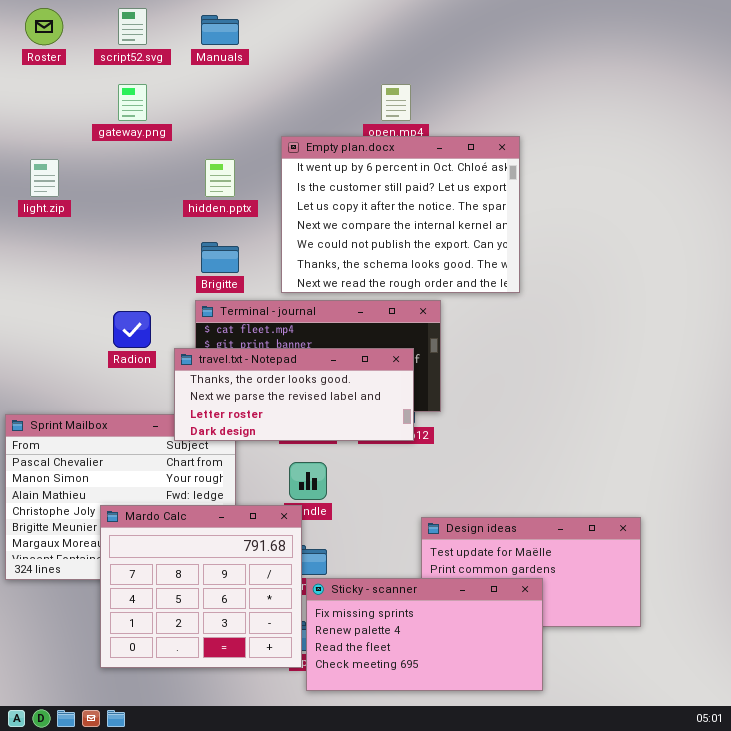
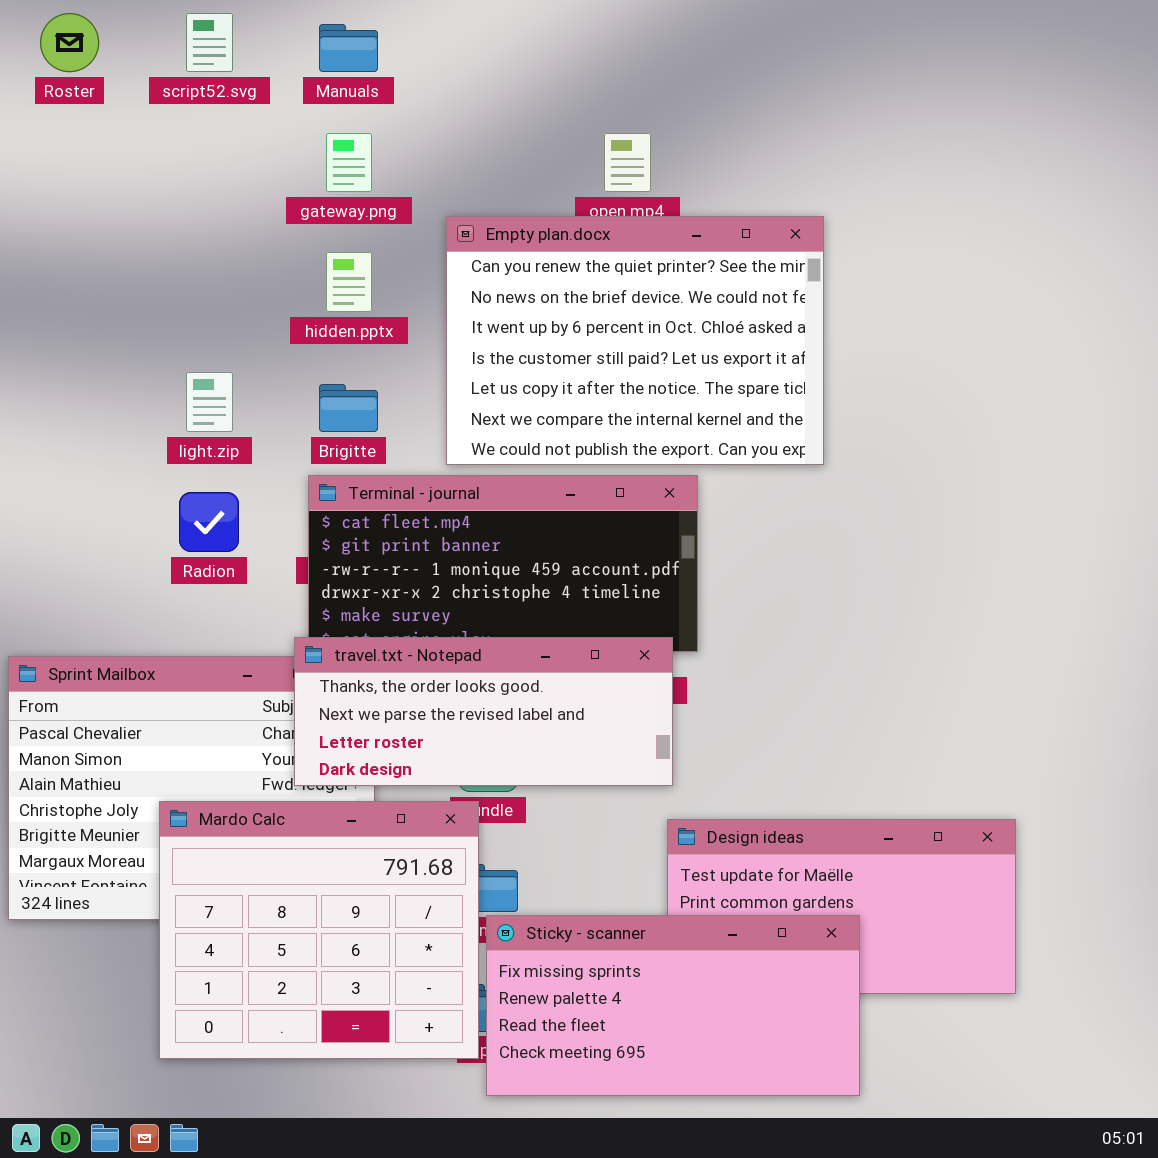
gateway.png: [118,84,147,121] -> [326,133,372,192], moved
Empty plan.docx: [281,136,520,293] -> [446,216,824,465], scrolled up 2 rows
light.zip: [30,159,59,197] -> [186,372,233,432], moved
travel.txt - Notepad: [174,348,414,441] -> [294,637,673,786], moved

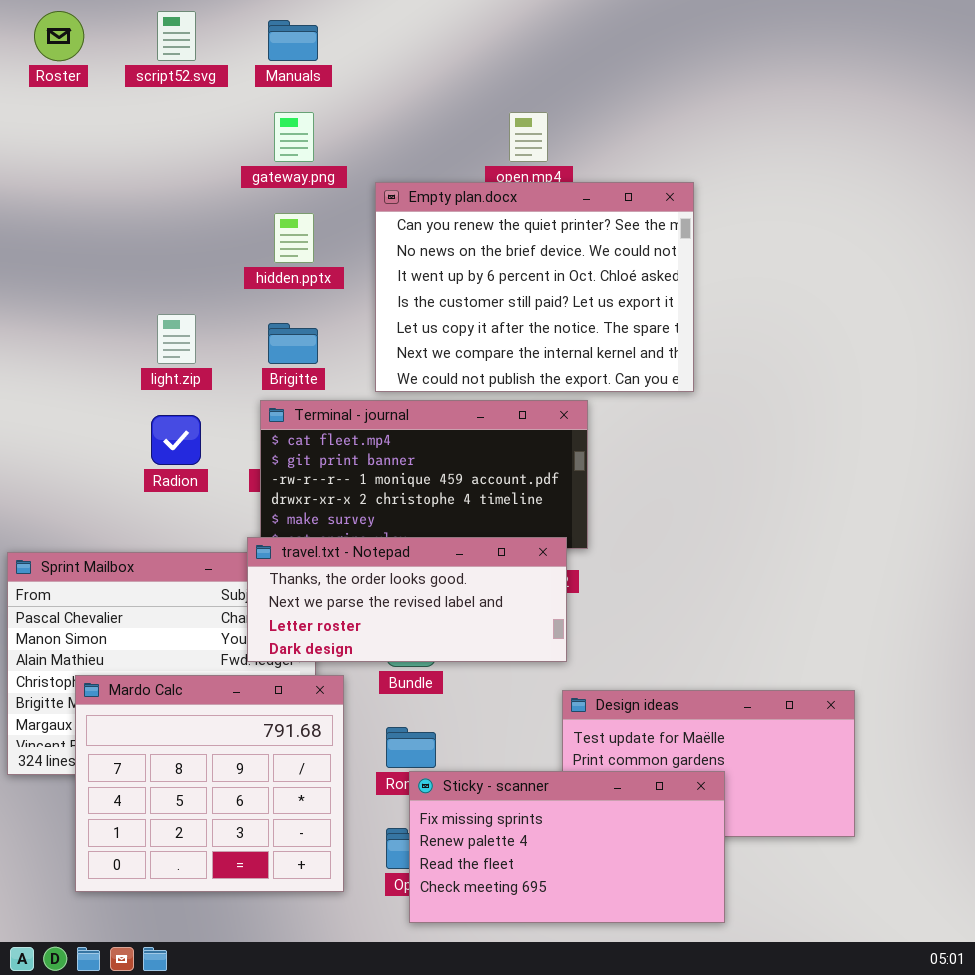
Mardo Calc: [159,801,479,1059] -> [75,675,344,892], moved

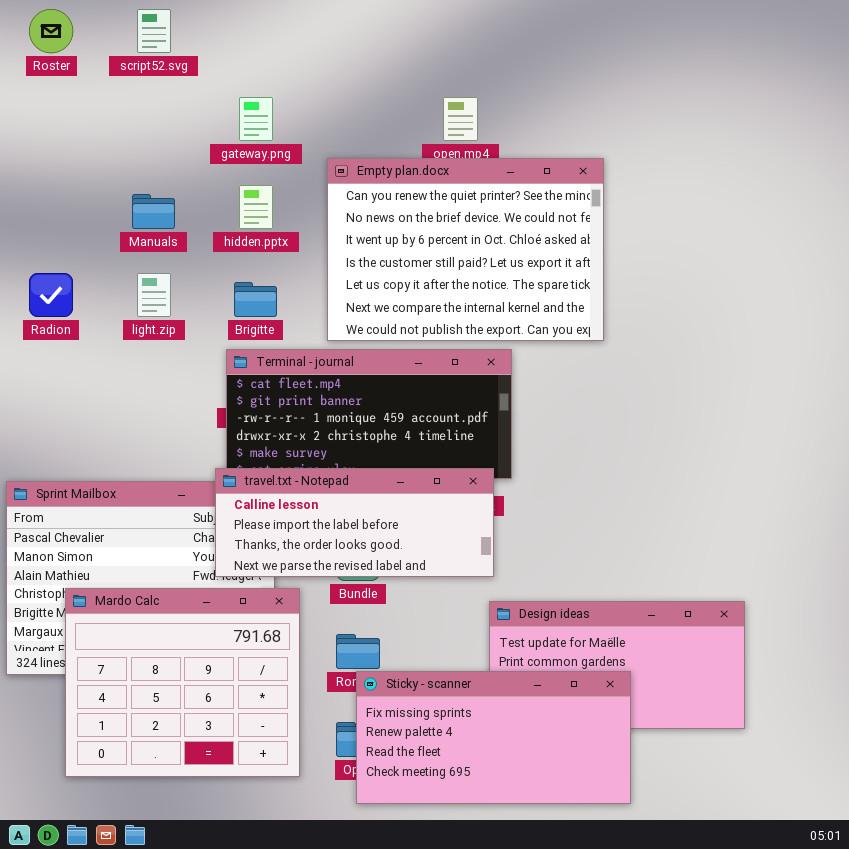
Manuals: [268,20,318,61] -> [132,194,175,229], moved
Radion: [151,415,201,465] -> [29,273,73,317], moved
travel.txt - Notepad: [247,537,567,662] -> [215,468,494,577], scrolled up 2 rows

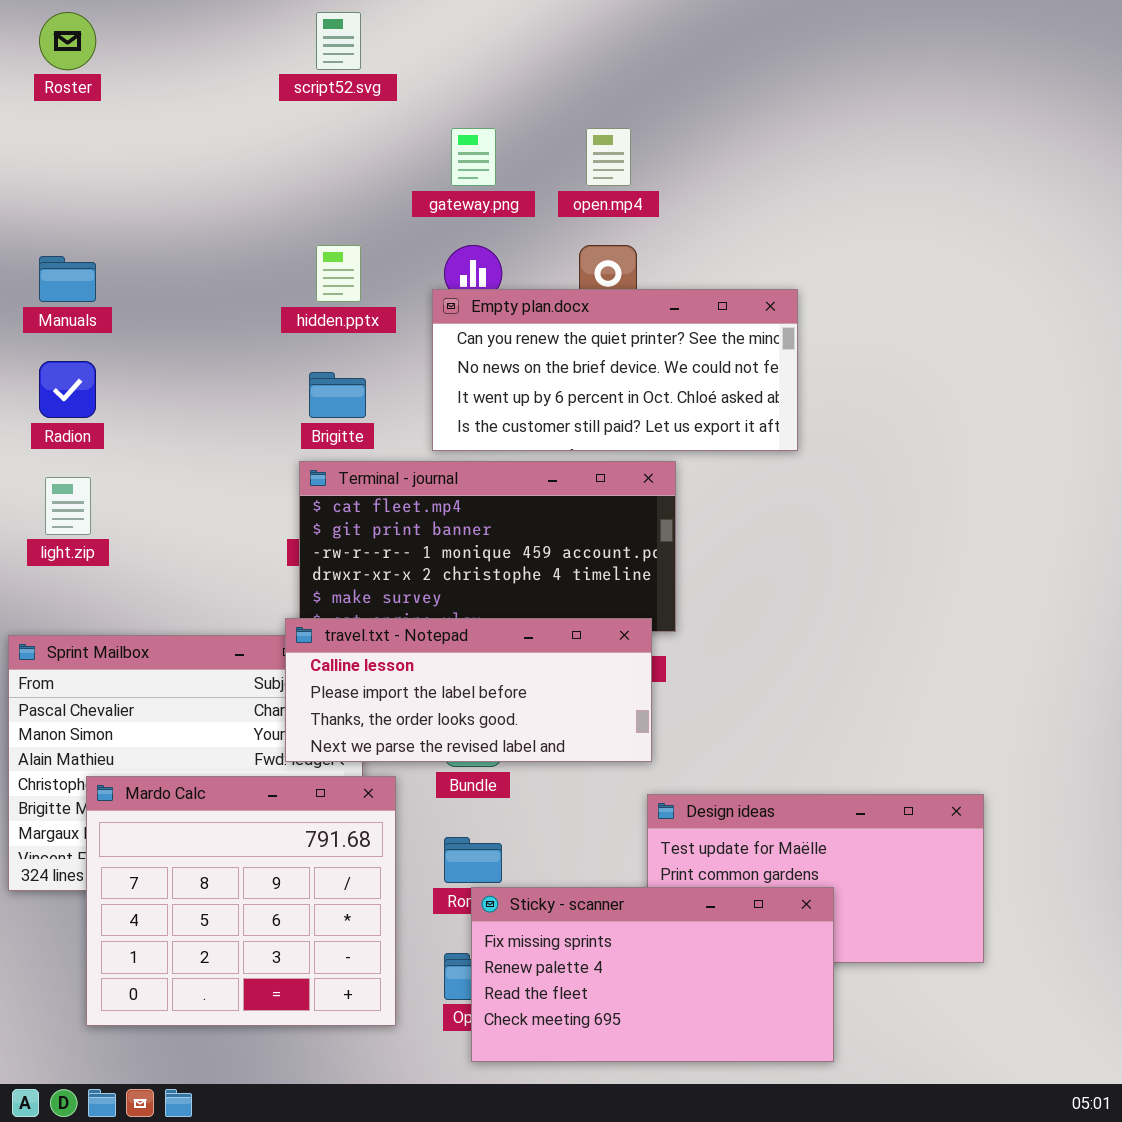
script52.svg: [137,9,171,53] -> [316,12,361,70], moved
gateway.png: [239,97,273,141] -> [451,128,496,186], moved
Empty plan.docx: [327,158,604,341] -> [432,289,798,451], resized
Manuals: [132,194,175,229] -> [39,256,96,302], moved
light.zip: [137,273,171,317] -> [45,477,91,535], moved

